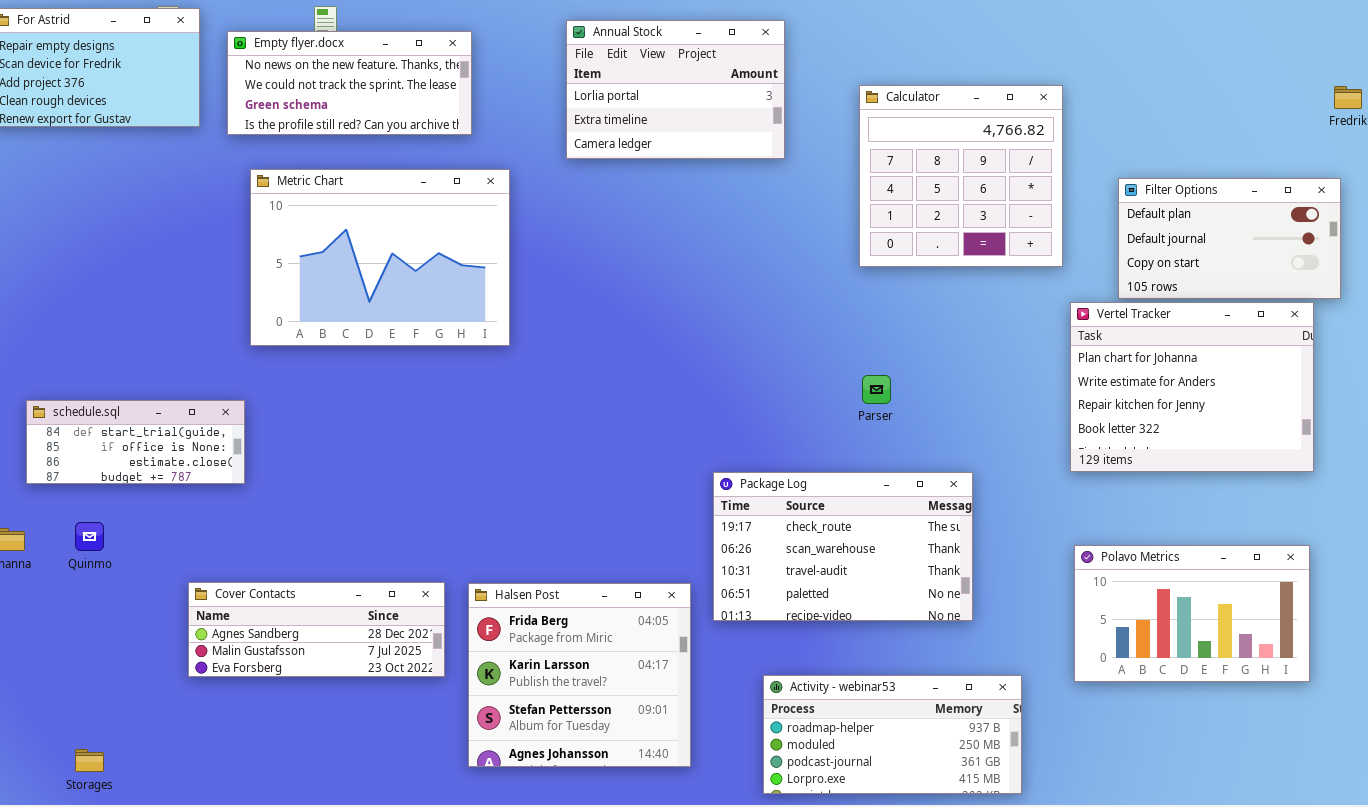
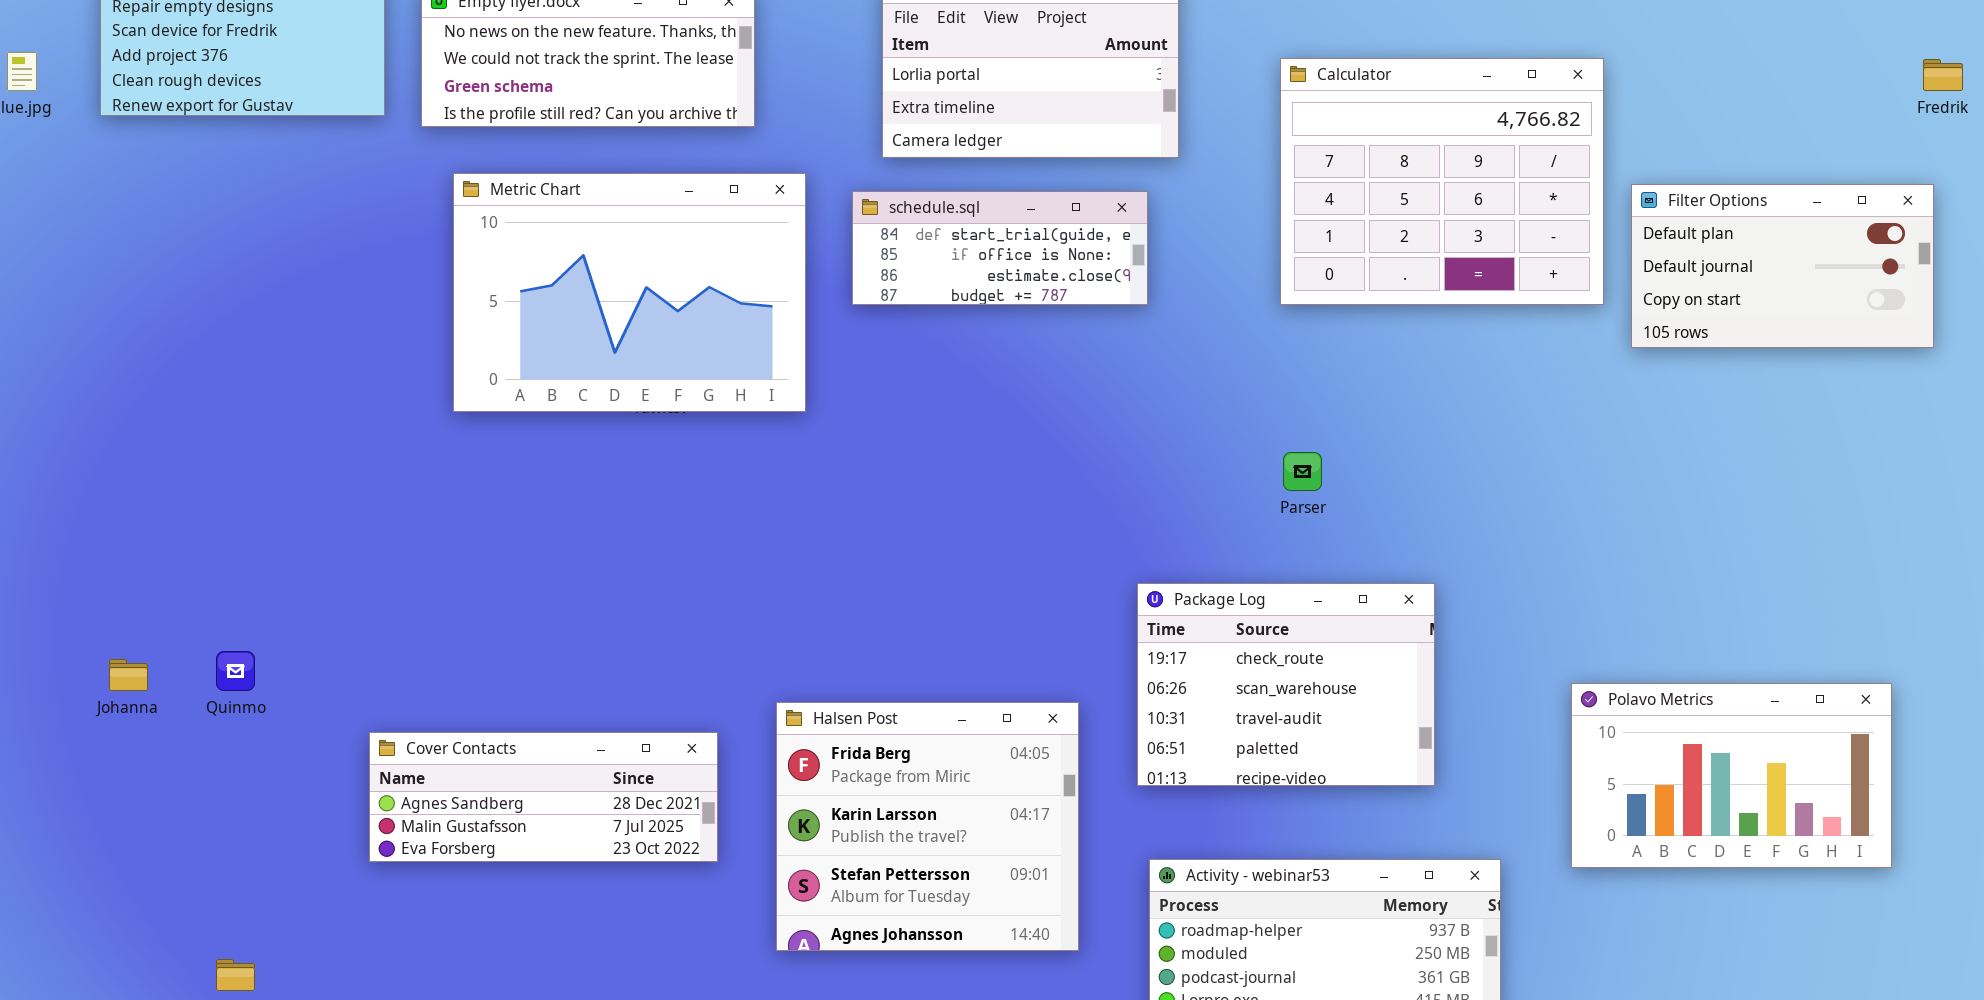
Calculator: [859,85,1063,267] -> [1280,58,1604,305], resized
Vertel Tracker: [1070,302,1314,472] -> none, closed
schedule.sql: [26,400,245,484] -> [852,191,1148,305], moved
Package Log: [713,472,973,621] -> [1137,583,1435,786], resized
Halsen Post: [468,583,691,767] -> [776,702,1079,951], moved

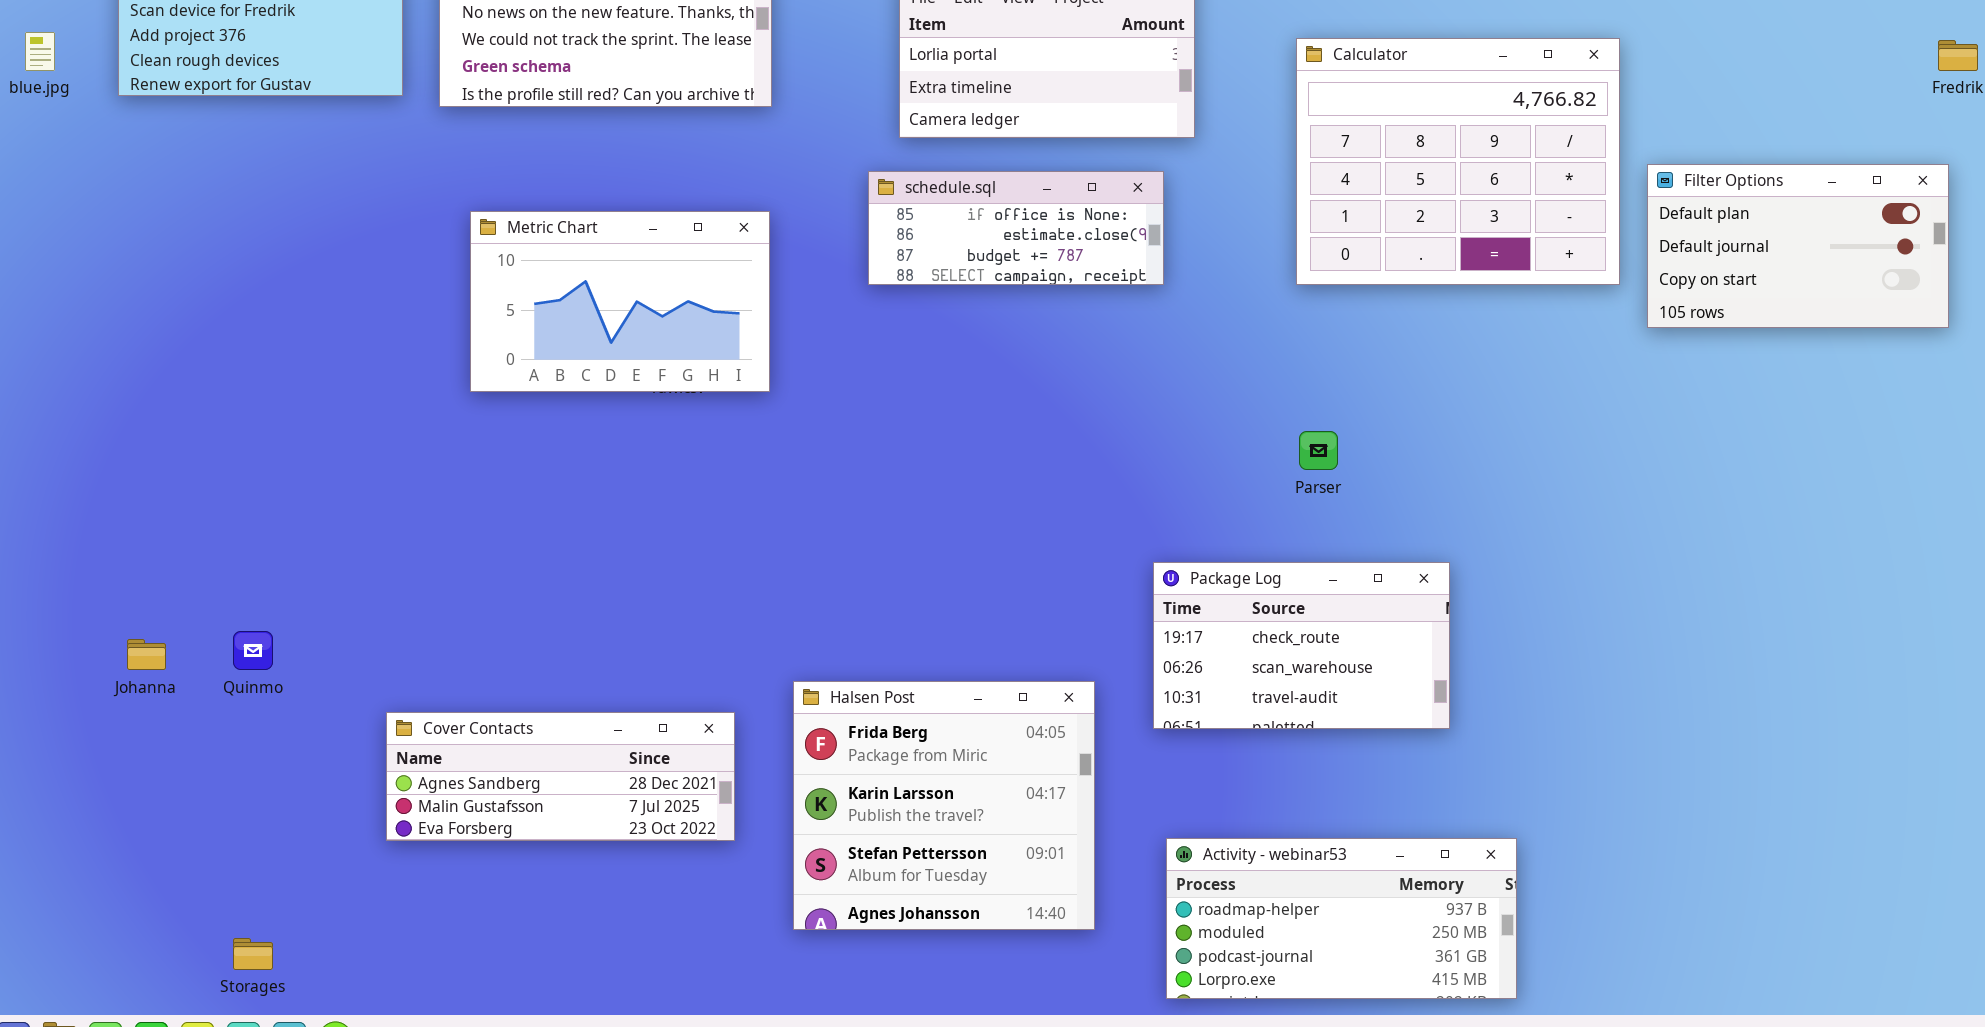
Metric Chart: [453,173,806,412] -> [470,211,770,392], resized
schedule.sql: [852,191,1148,305] -> [868,171,1164,285], scrolled down 1 row
Package Log: [1137,583,1435,786] -> [1153,562,1450,729], resized
Polavo Metrics: [1571,683,1892,868] -> none, closed

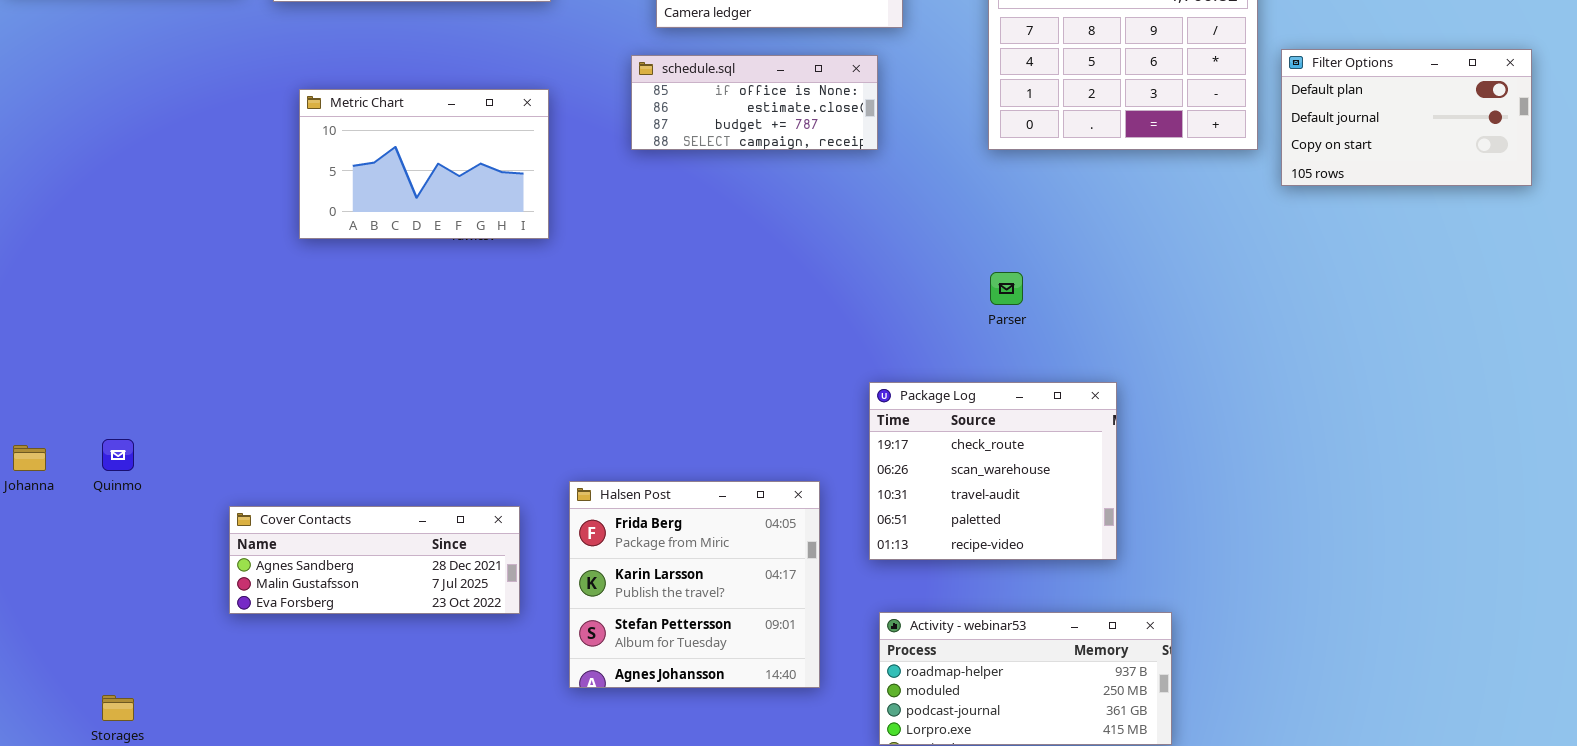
Package Log: [1153,562,1450,729] -> [869,382,1117,560], resized

